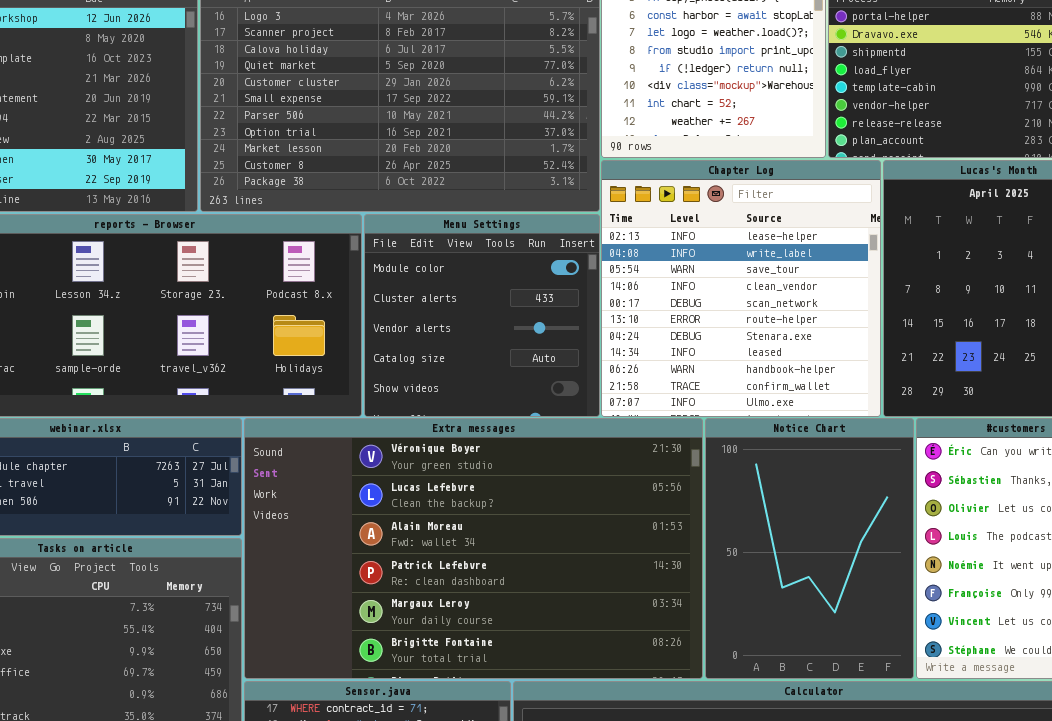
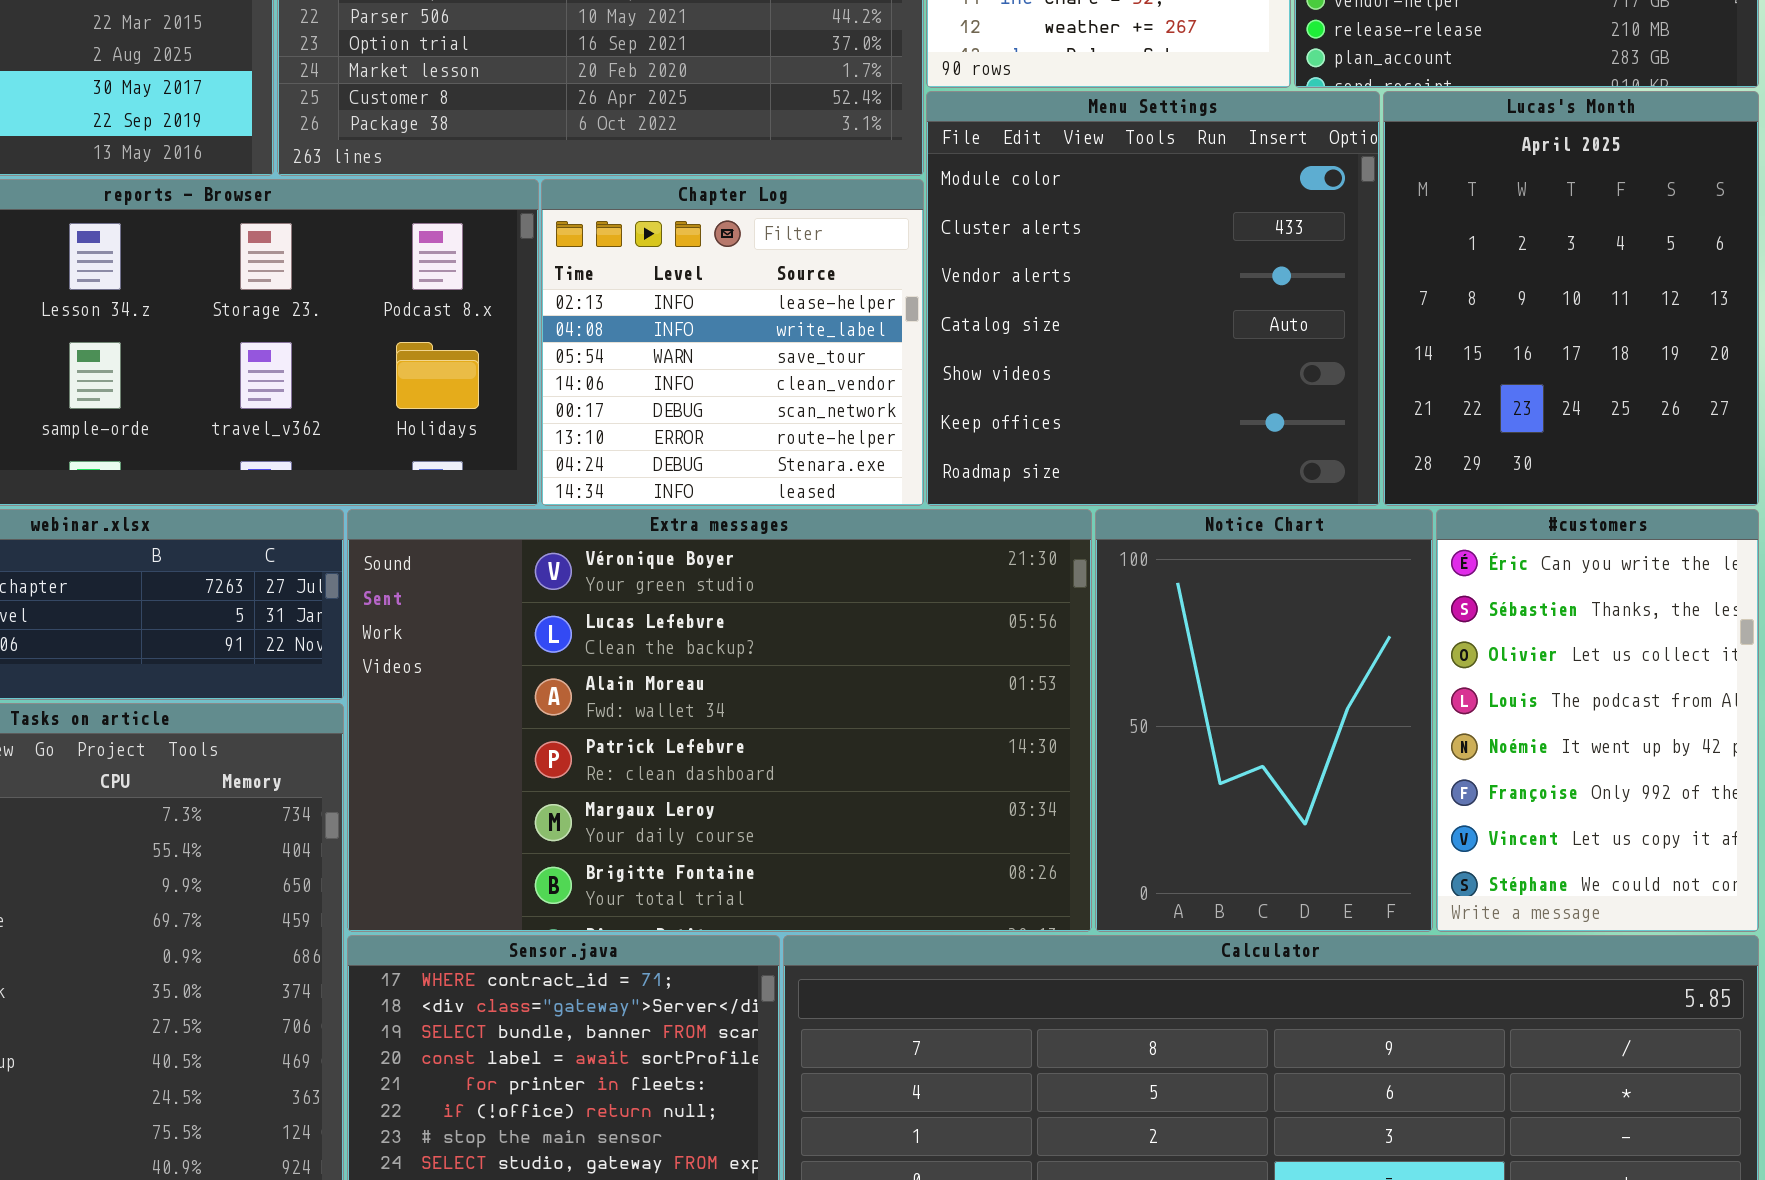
Chapter Log: [601,160,881,417] -> [541,179,924,506], moved, resized
Menu Settings: [364,214,600,417] -> [926,91,1380,506], moved, resized

